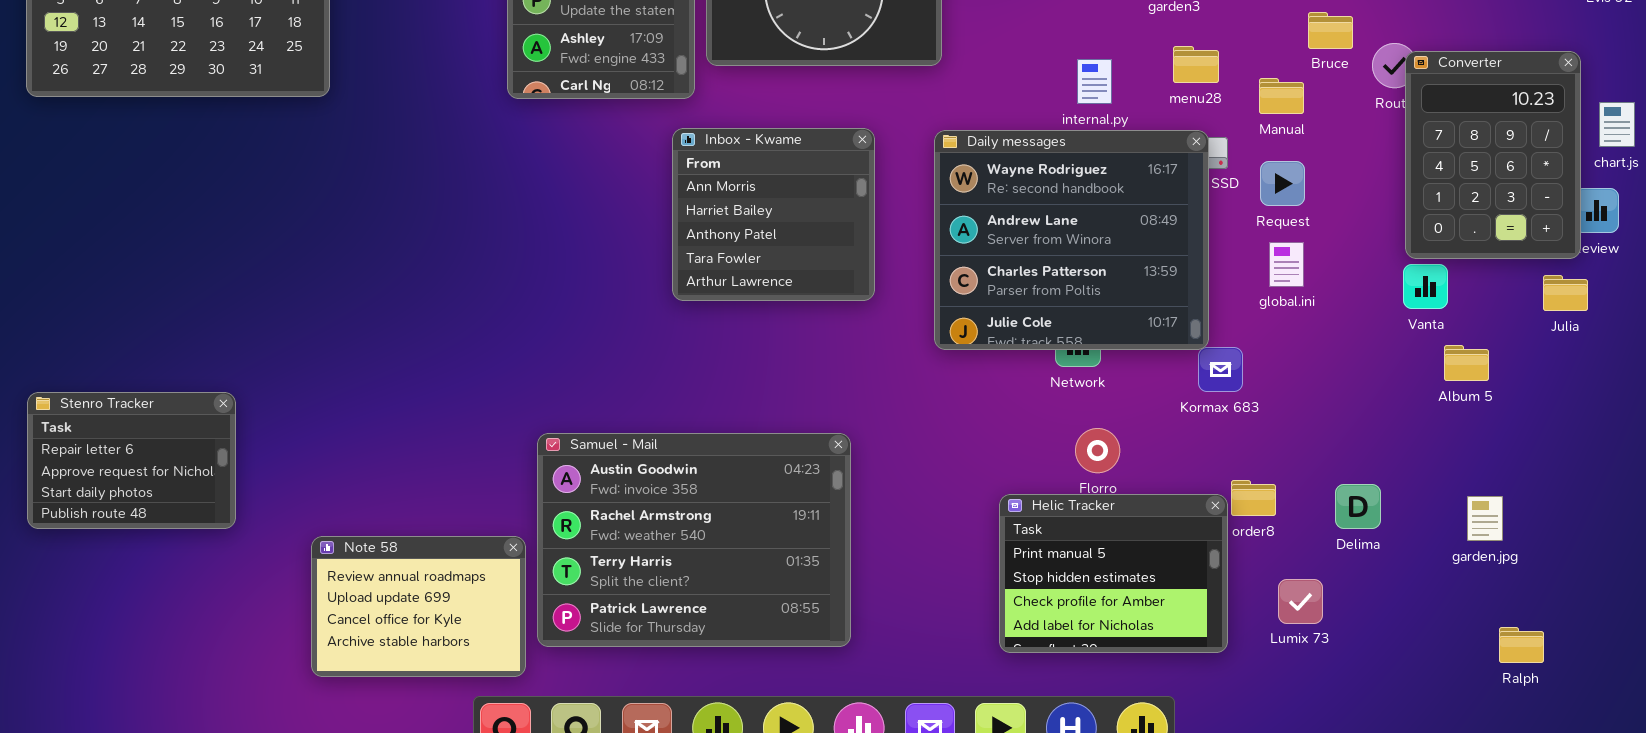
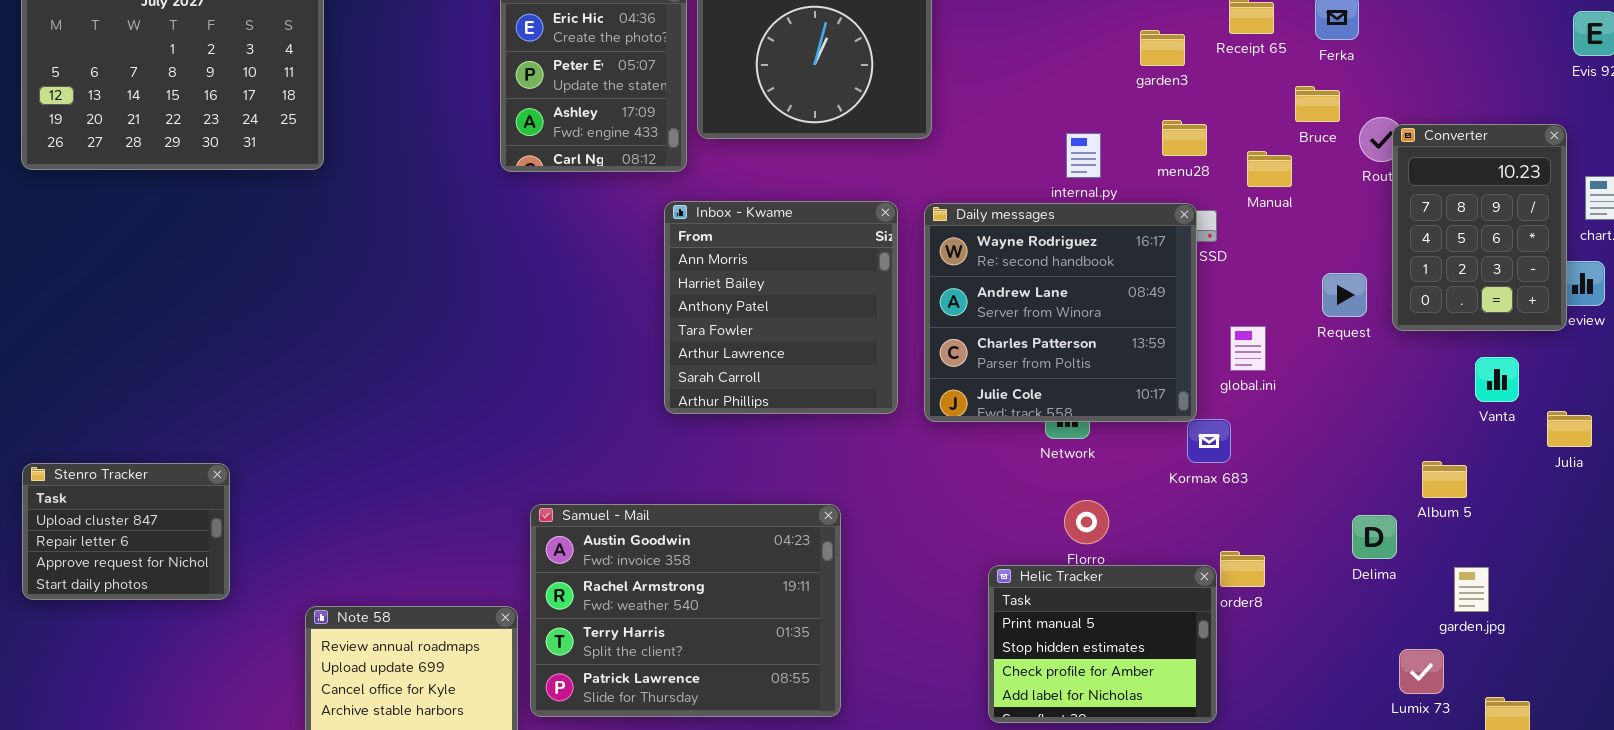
Inbox - Kwame: [672,128,875,301] -> [664,201,898,414], resized
Request: [1260,161,1305,206] -> [1322,273,1367,317], moved
global.ini: [1269,242,1304,287] -> [1230,326,1266,371], moved
Vanta: [1403,264,1448,309] -> [1475,357,1519,402], moved
Julia: [1543,275,1588,311] -> [1547,411,1592,447], moved
Album 5: [1444,345,1489,381] -> [1422,461,1467,498], moved
Stenro Tracker: [27,392,236,529] -> [22,463,230,600], scrolled up 1 row
Delima: [1335,484,1381,529] -> [1352,515,1397,559], moved
Lumix 73: [1278,579,1323,624] -> [1399,649,1444,694], moved

